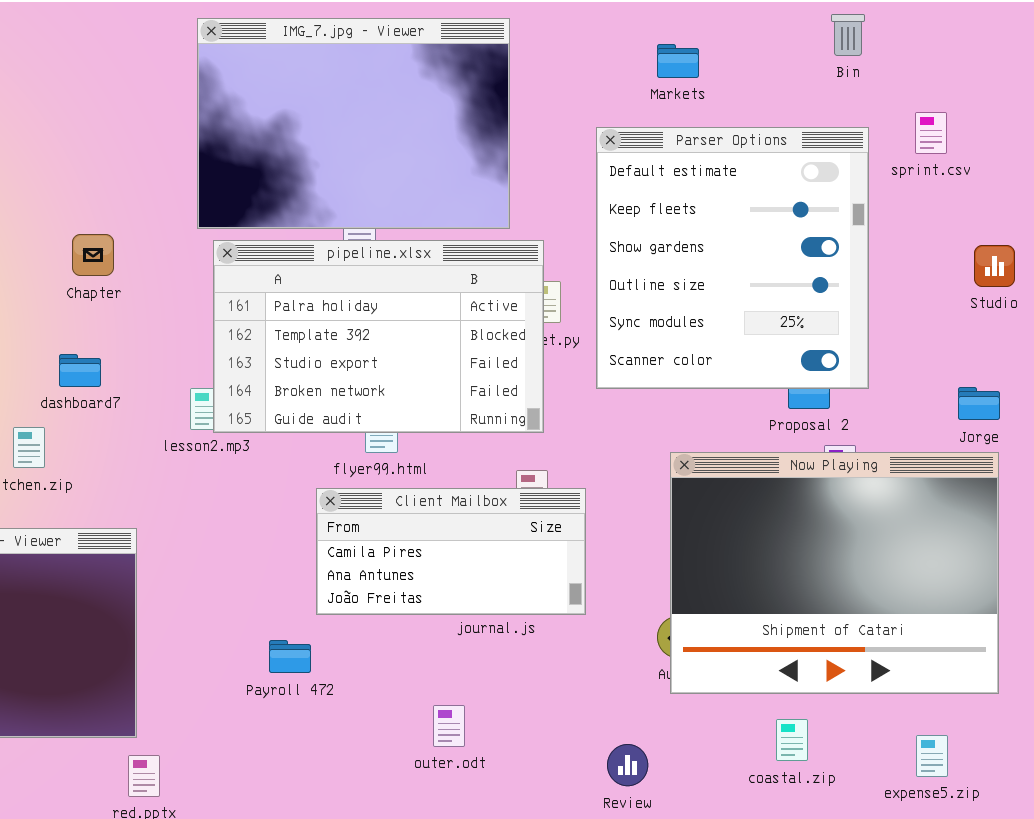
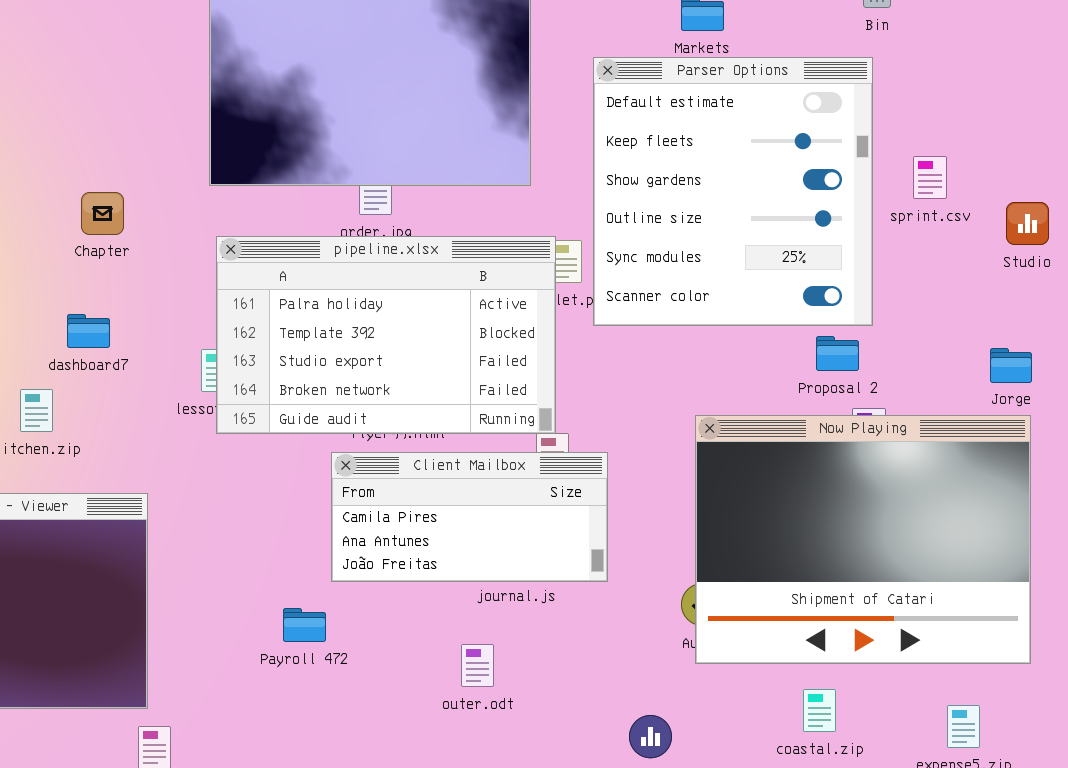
sprint.csv: [915,112,947,154] -> [913,156,947,199], moved
Parser Options: [596,127,869,389] -> [593,57,873,326], moved
pipeline.xlsx: [213,240,544,433] -> [216,236,556,434], moved
outer.odt: [433,705,465,747] -> [461,644,494,687], moved

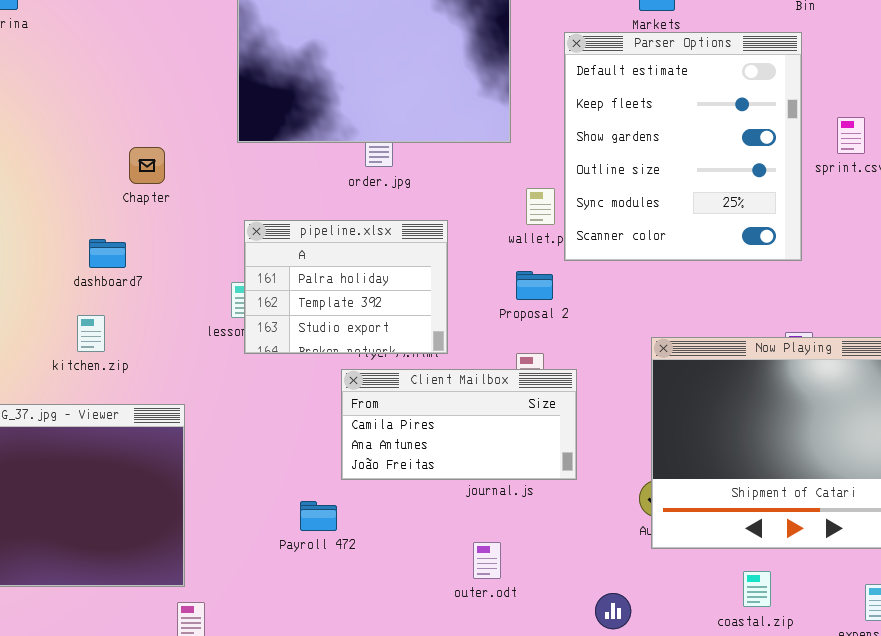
pipeline.xlsx: [216,236,556,434] -> [244,220,448,354], resized
dashboard7: [67,314,110,348] -> [89,239,126,268], moved
Proposal 2: [816,336,859,371] -> [516,271,553,300], moved
outer.odt: [461,644,494,687] -> [473,542,501,579], moved

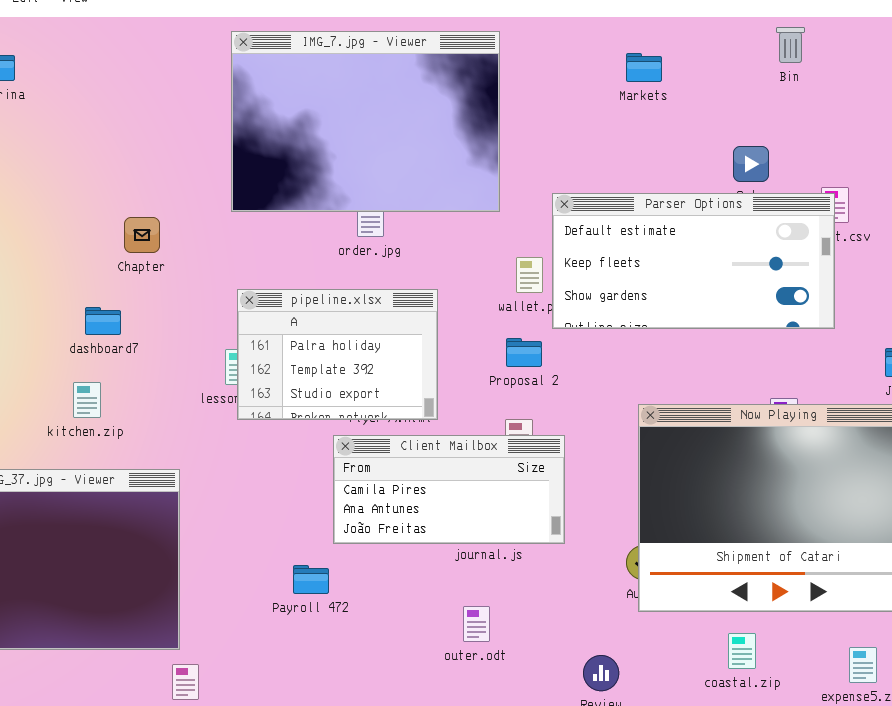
Parser Options: [564,32,802,261] -> [552,193,835,329], resized

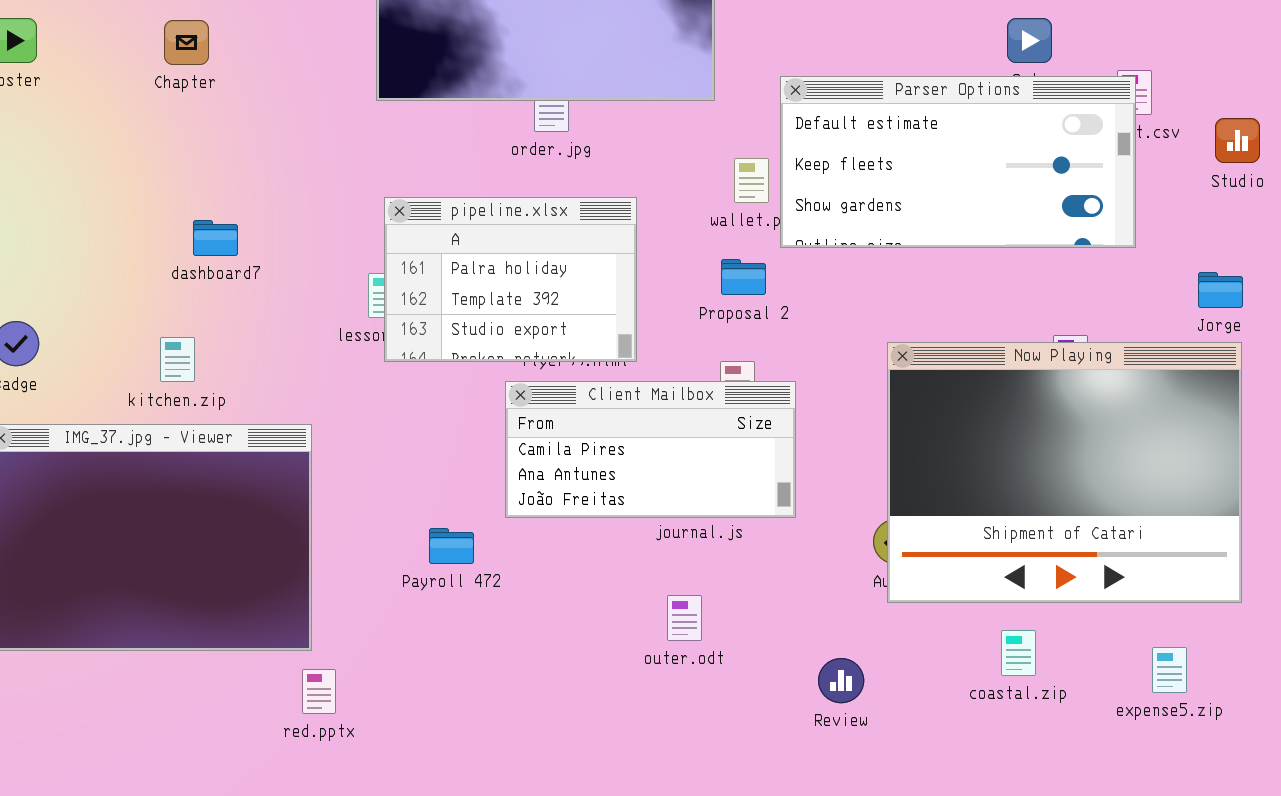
Chapter: [124,217,160,253] -> [164,20,209,65], moved
kitchen.zip: [73,382,101,418] -> [160,337,195,382], moved
Payroll 472: [293,565,329,594] -> [429,528,474,564], moved

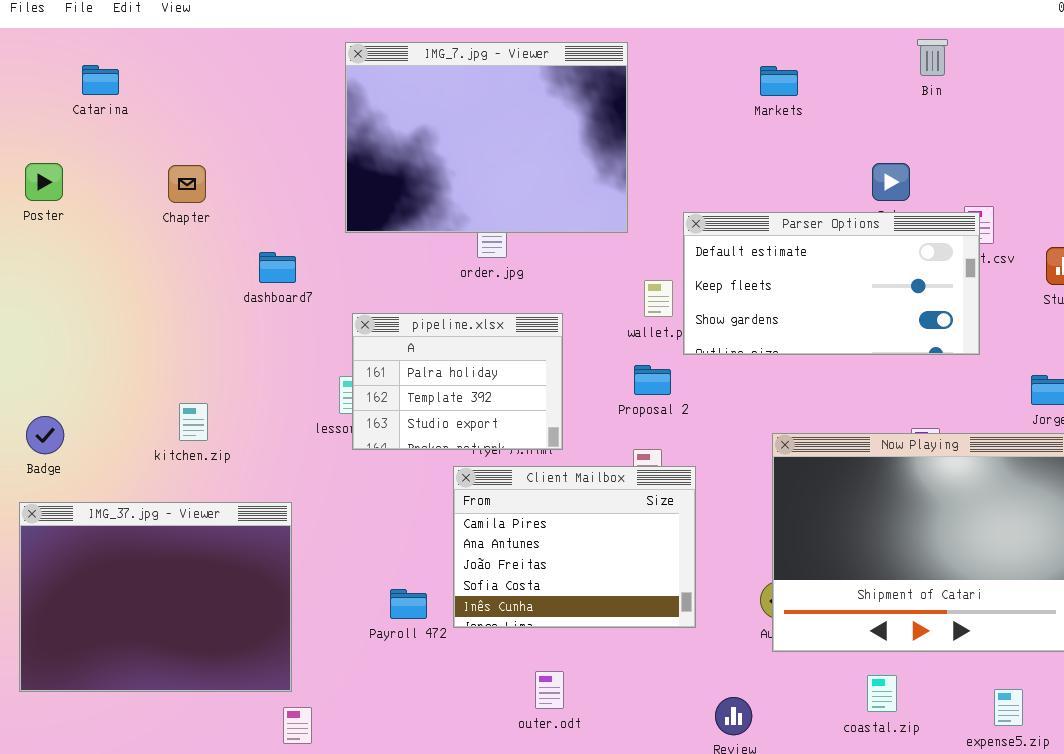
dashboard7: [193,220,238,256] -> [259,252,296,283], moved
kitchen.zip: [160,337,195,382] -> [179,403,208,441], moved
Client Mailbox: [505,381,796,518] -> [453,466,696,628], resized
outer.odt: [667,595,702,641] -> [535,671,564,709], moved

